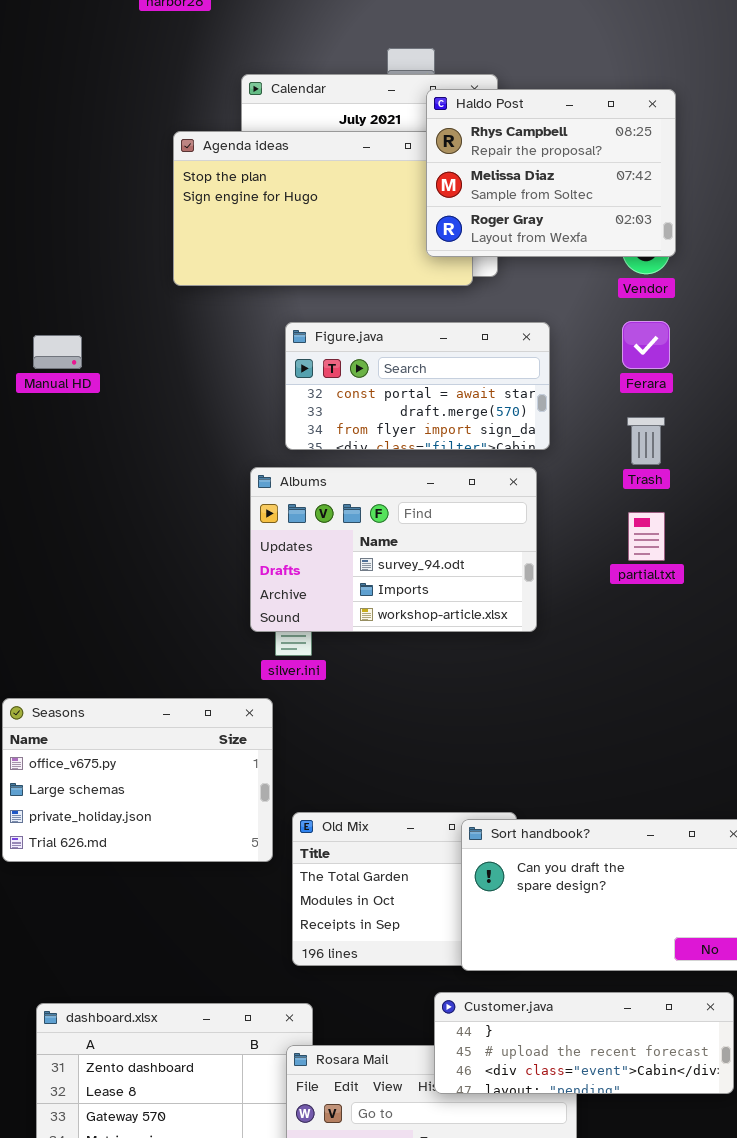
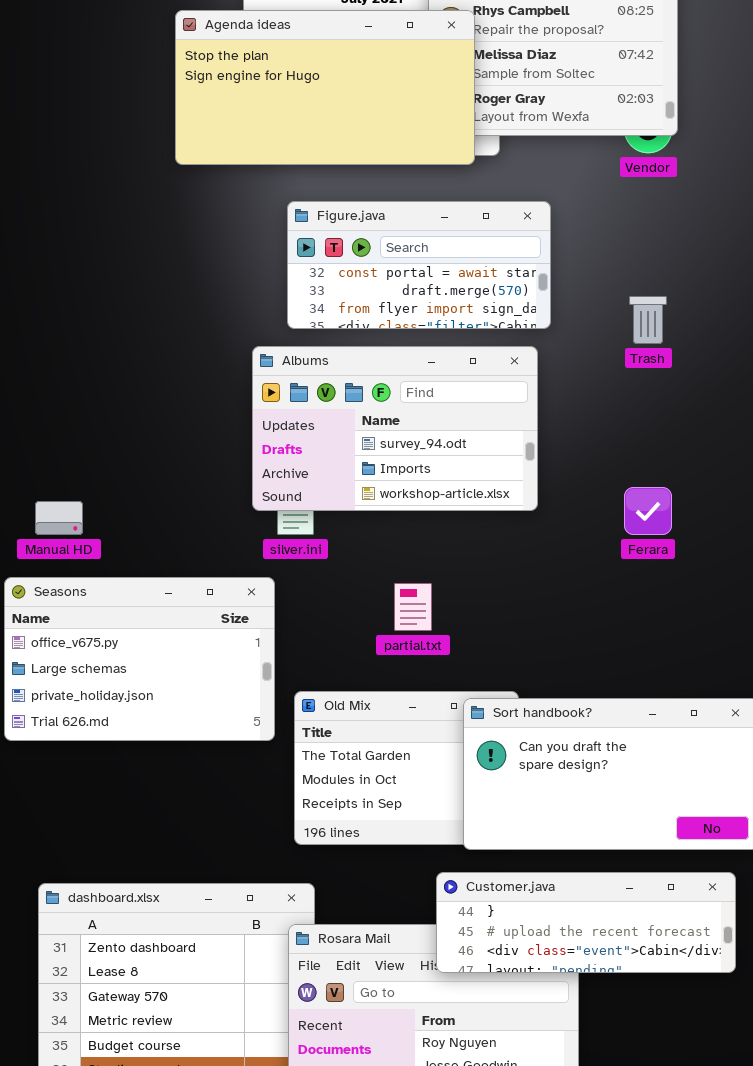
Agenda ideas: [173,131,473,286] -> [175,10,475,165], raised
Ferara: [622,321,670,369] -> [624,487,672,535], moved
Manual HD: [33,335,82,369] -> [35,501,83,535], moved
partial.txt: [628,512,665,561] -> [394,583,432,631], moved

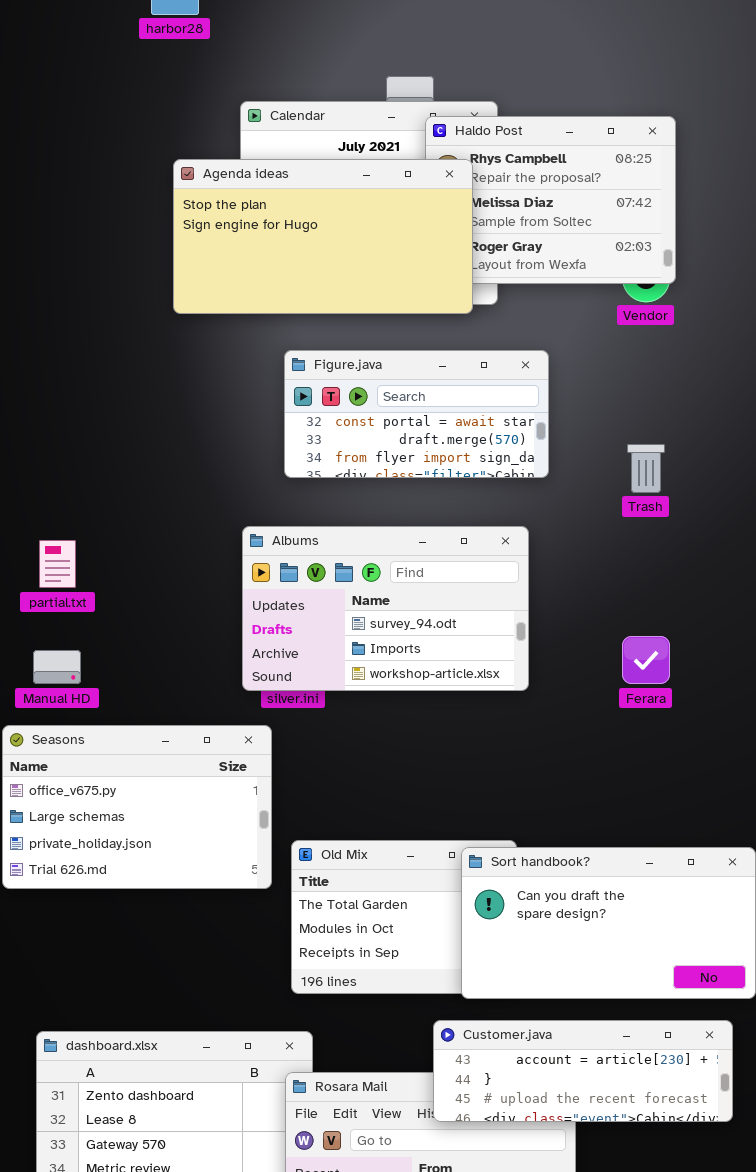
Albums: [252,346,538,511] -> [242,526,529,691], moved
partial.txt: [394,583,432,631] -> [39,540,76,588], moved
Customer.java: [436,872,736,973] -> [433,1020,733,1122], scrolled up 1 row

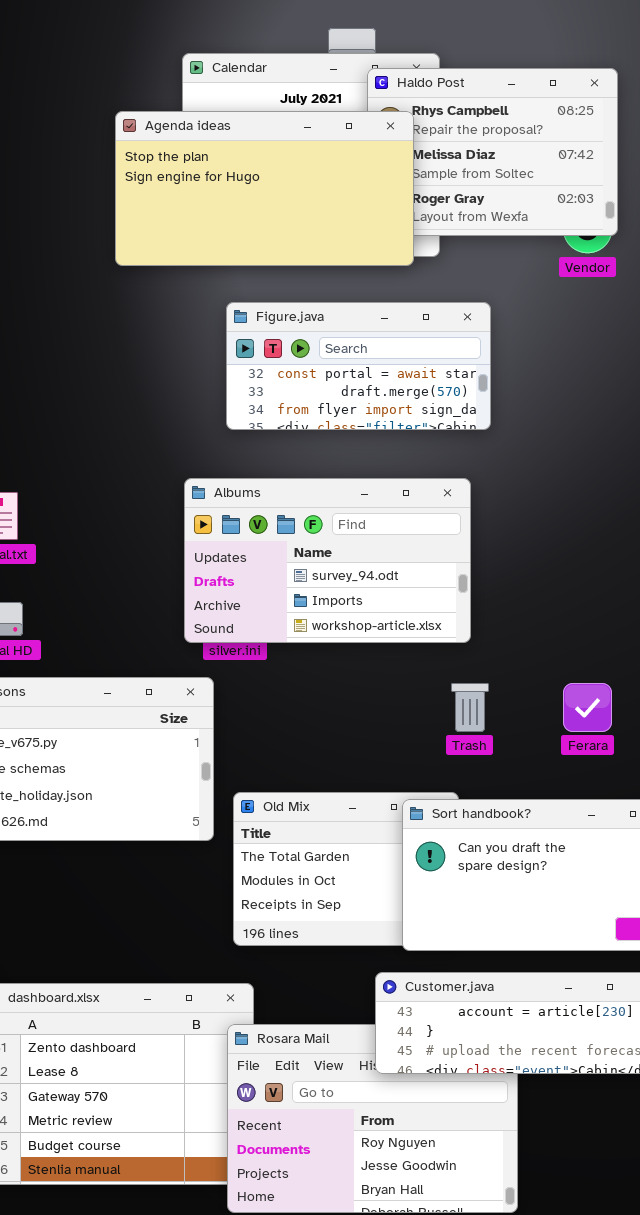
Trash: [627,444,665,493] -> [451,683,489,732], moved
Ferara: [622,636,670,684] -> [563,683,612,732], moved

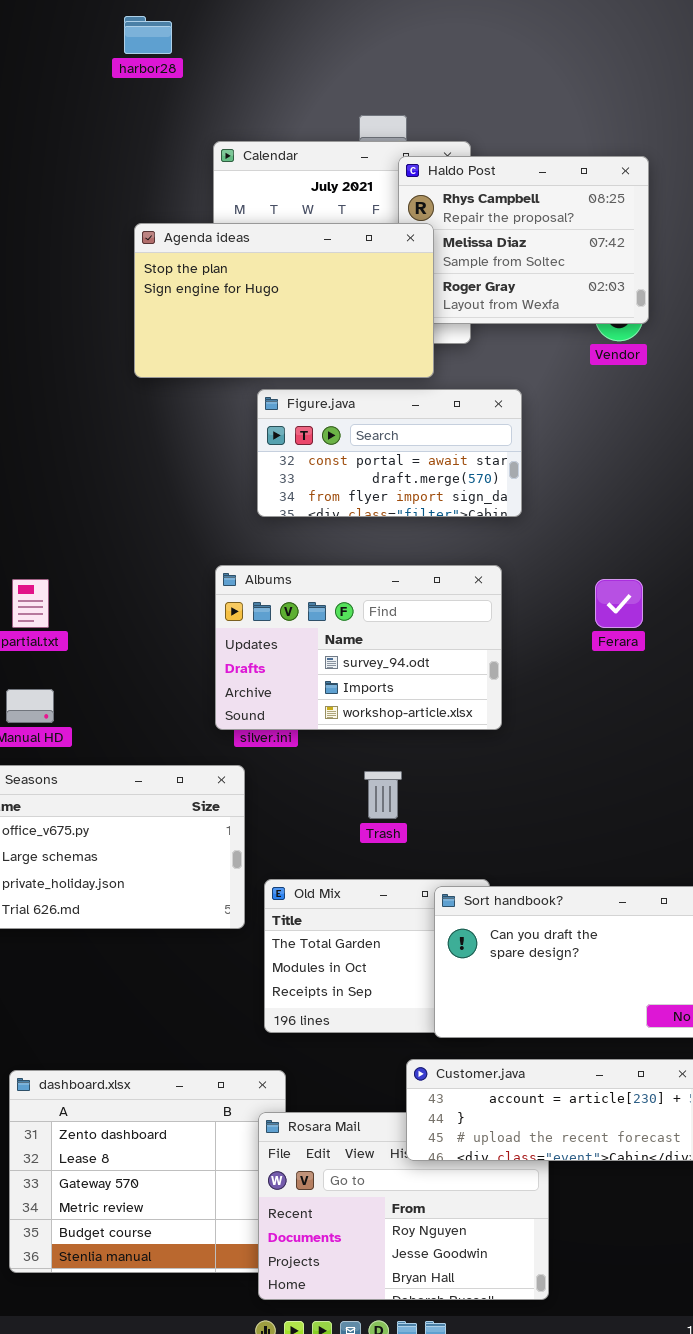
Agenda ideas: [115,111,414,266] -> [134,223,434,378], moved
Trash: [451,683,489,732] -> [364,771,402,819], moved
Ferara: [563,683,612,732] -> [595,579,643,628], moved

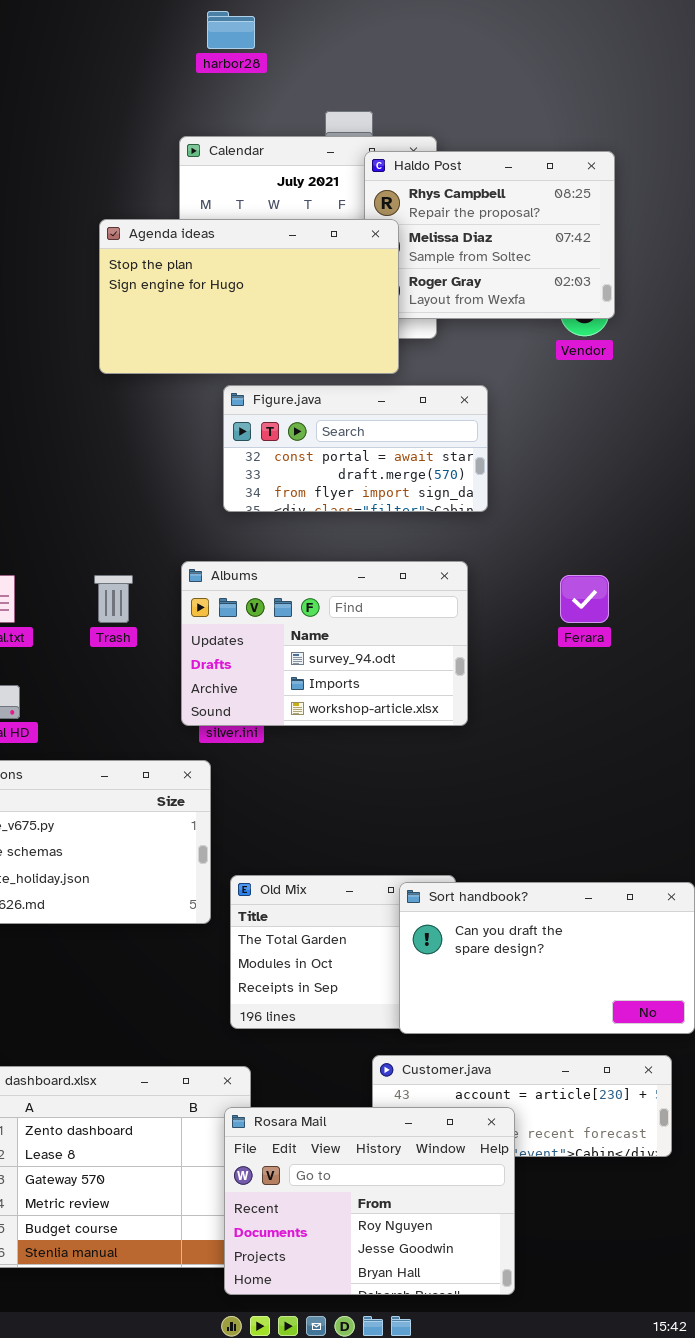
harbor28: [124,16,172,54] -> [207,11,255,49], moved
Trash: [364,771,402,819] -> [94,575,133,623], moved
Rosara Mail: [258,1112,549,1300] -> [224,1107,515,1295], raised

